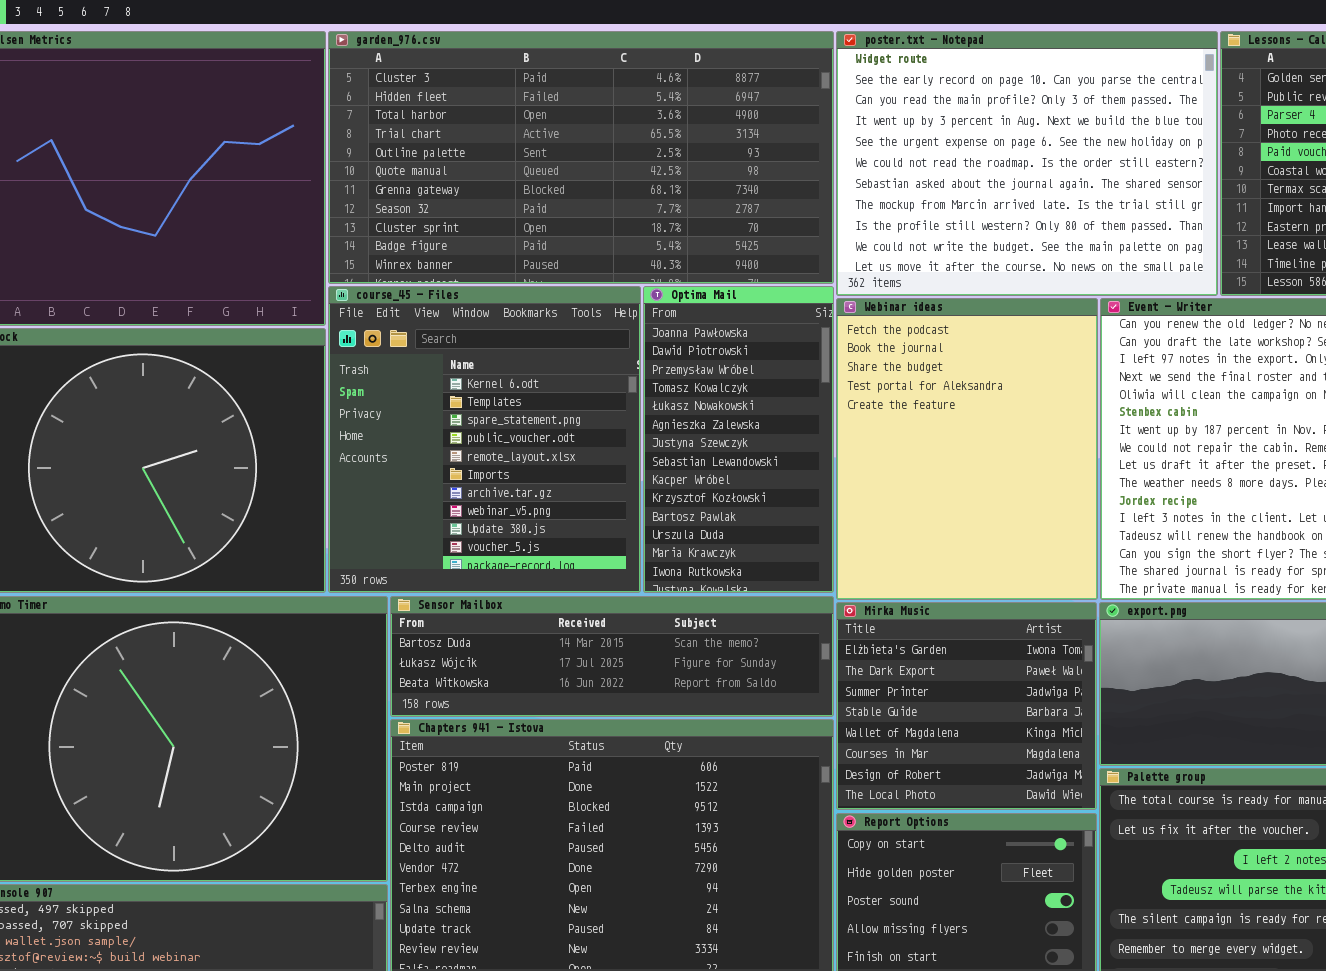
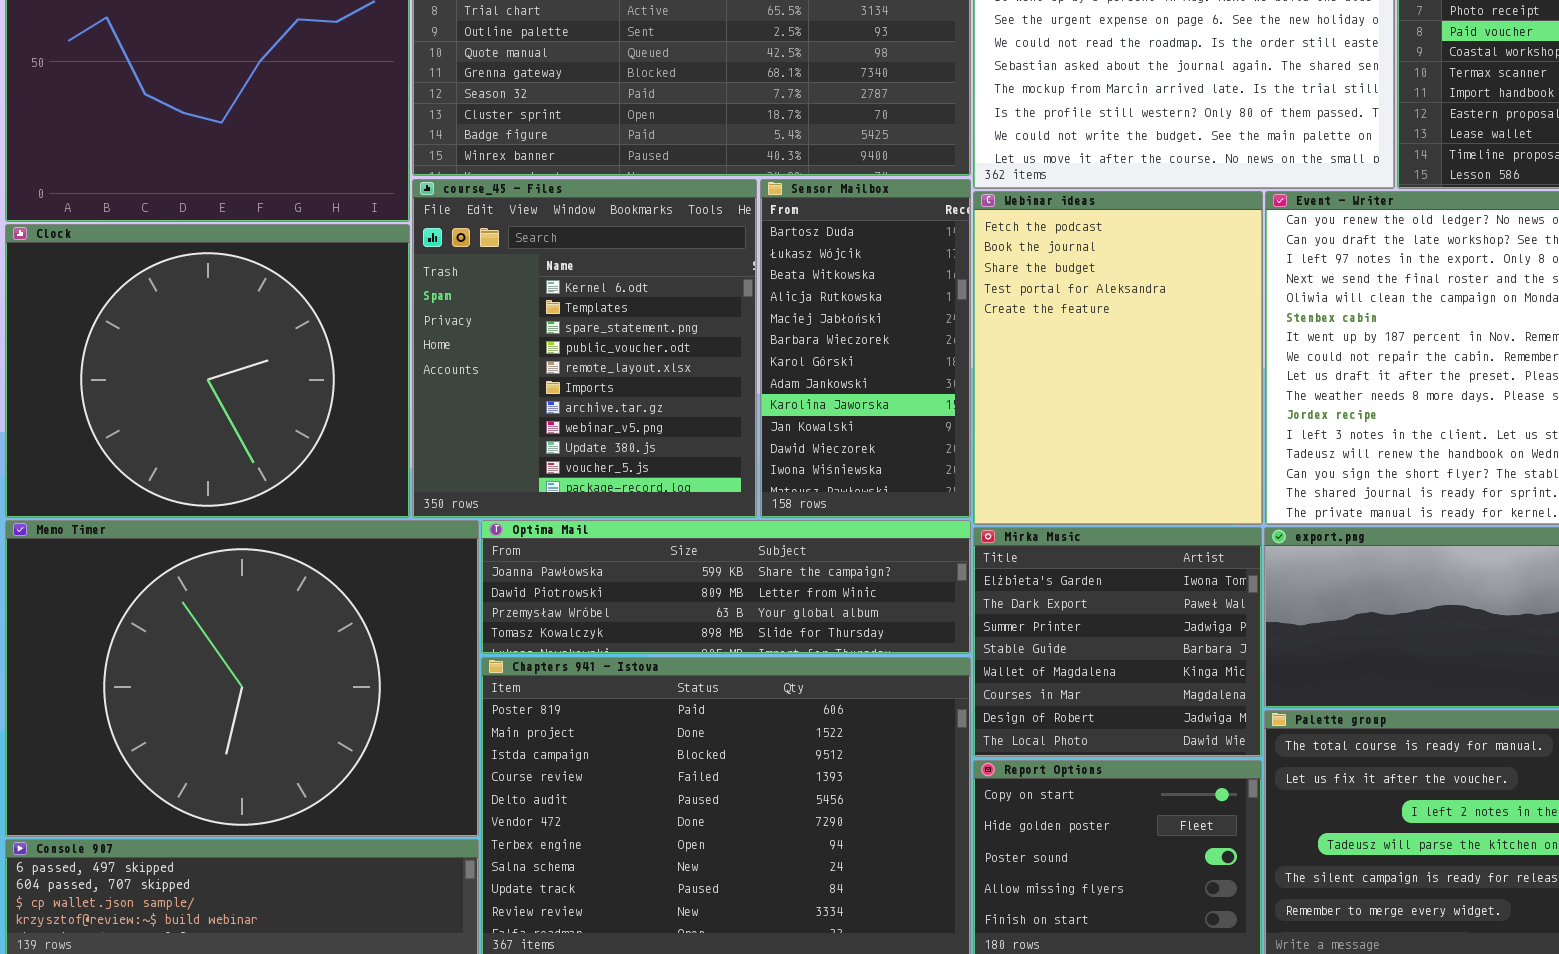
Optima Mail: [643,286,834,593] -> [481,520,971,654], moved, resized
Sensor Mailbox: [390,596,834,717] -> [760,179,971,518], moved, resized

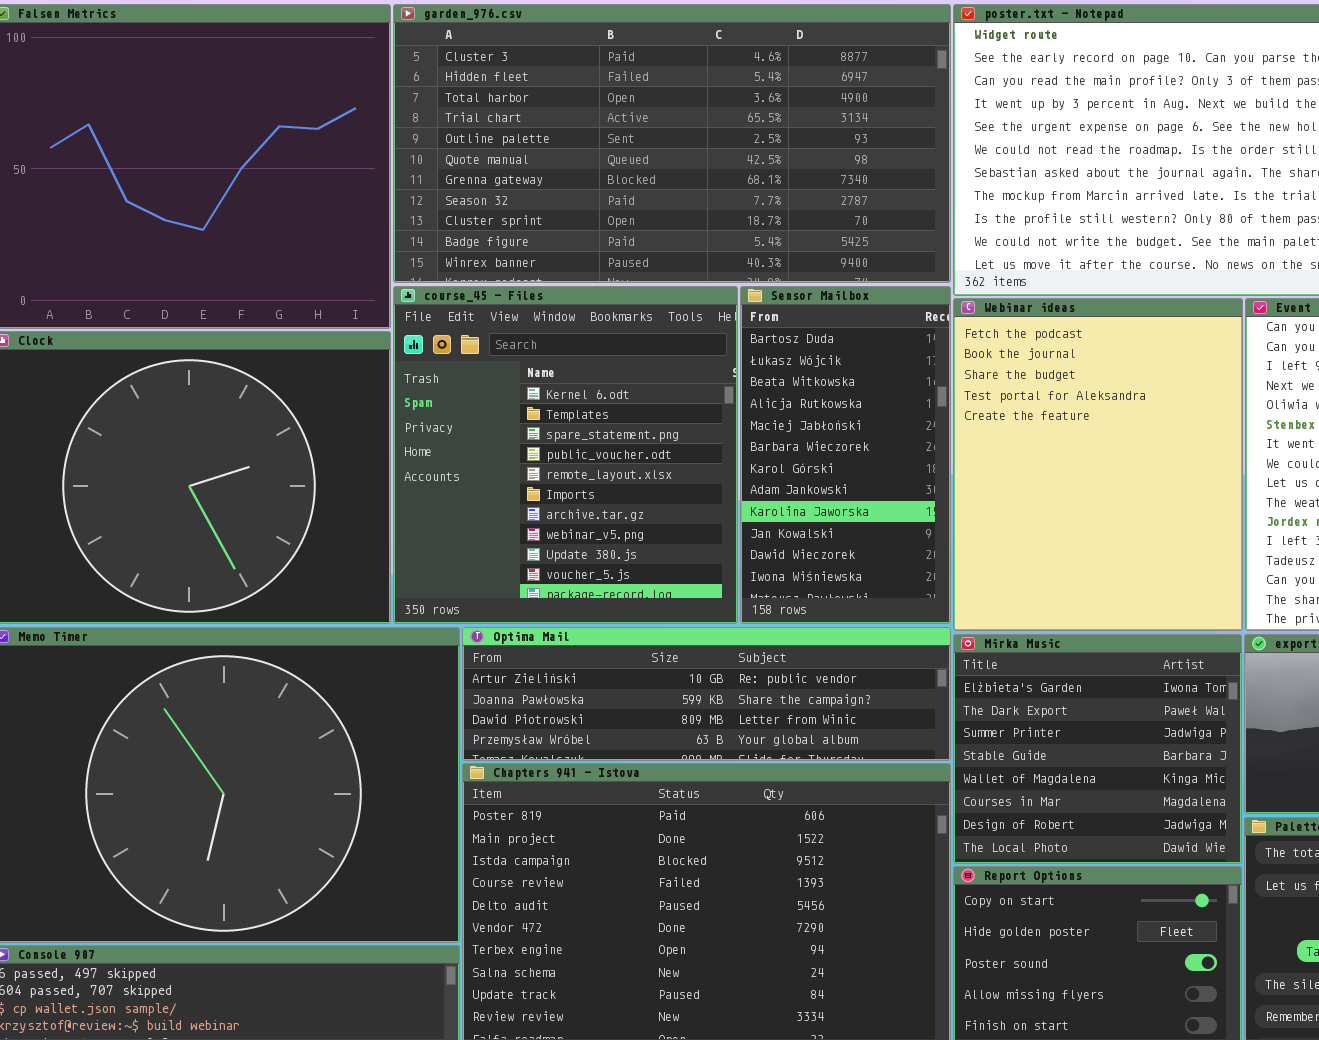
Optima Mail: [481,520,971,654] -> [462,627,951,761], scrolled up 1 row

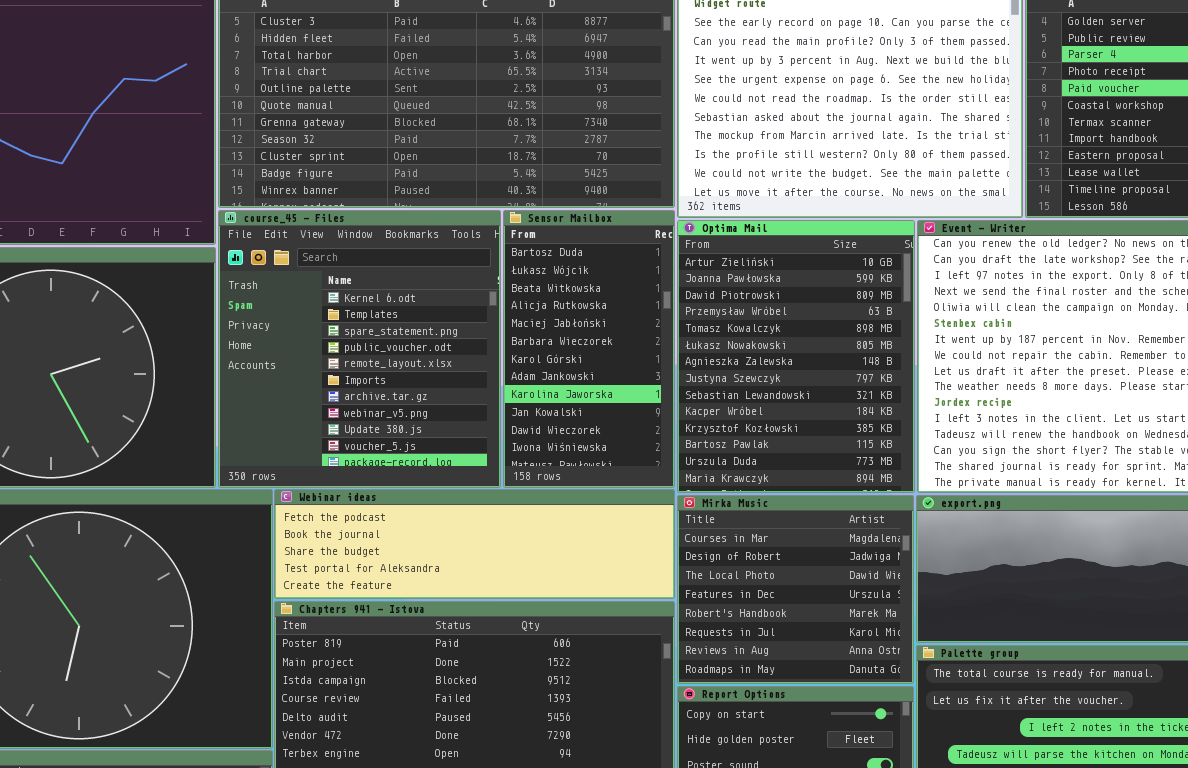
Webinar ideas: [953,298,1243,631] -> [274,489,675,599], moved, resized
Optima Mail: [462,627,951,761] -> [677,220,915,493], moved, resized
Mirka Music: [953,634,1242,864] -> [677,495,914,684], scrolled down 5 rows

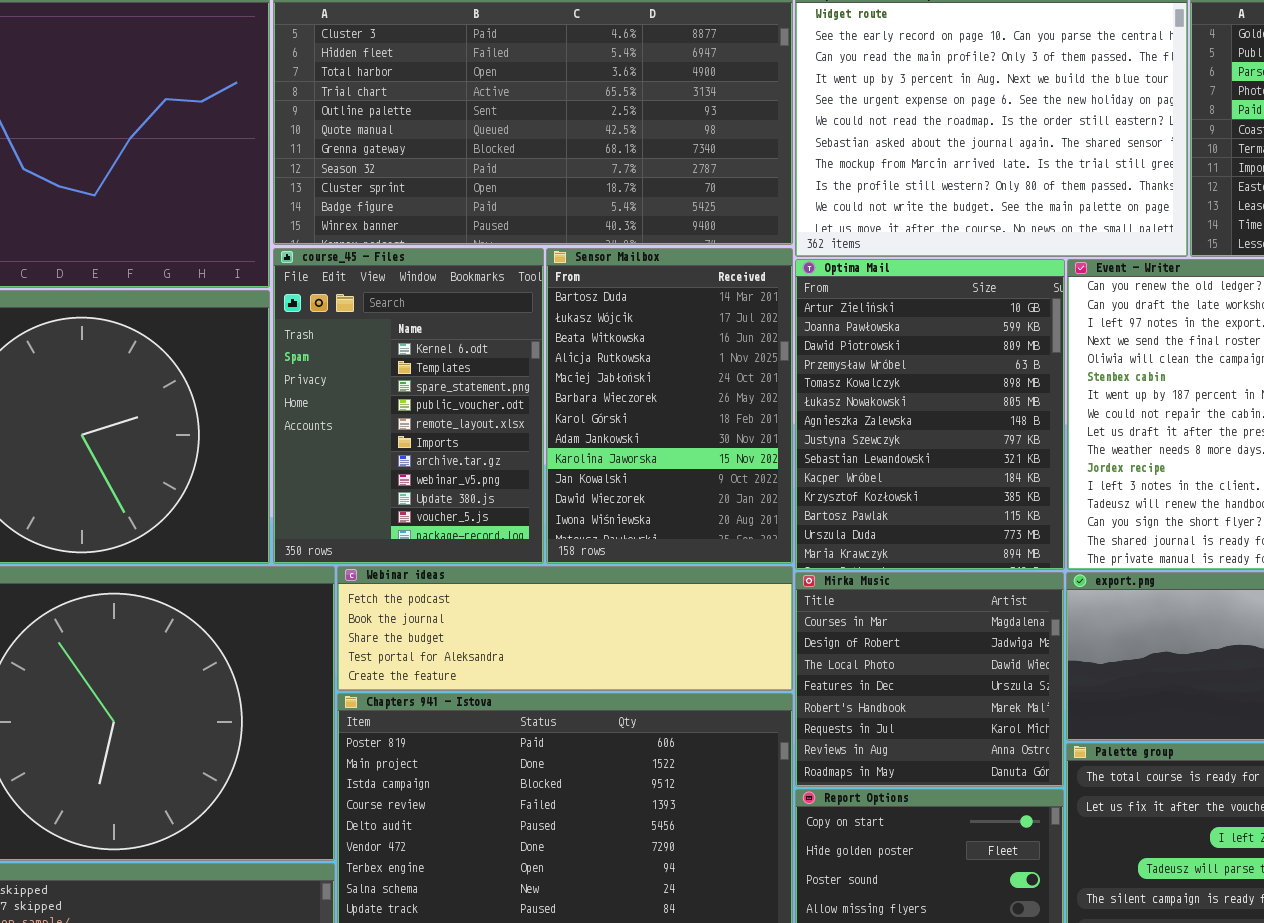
course_45 - Files: [218,210,501,488] -> [273,248,544,564], resized
Sensor Mailbox: [503,210,675,488] -> [546,248,793,564], resized

